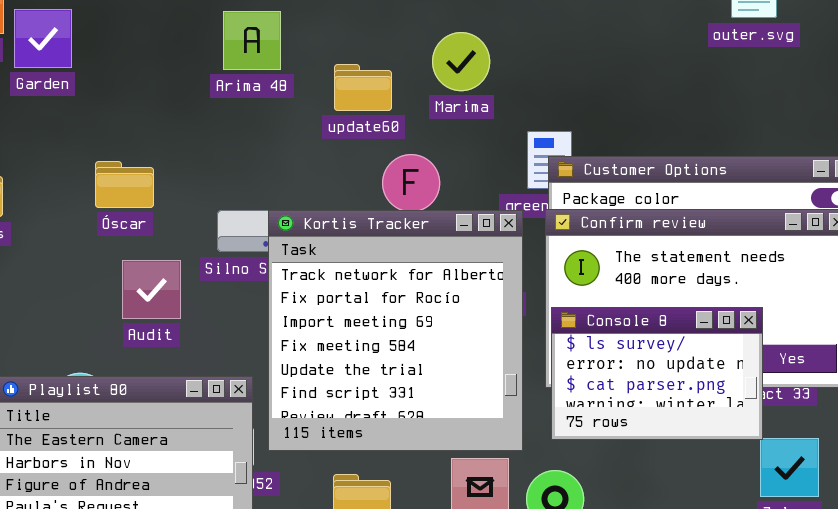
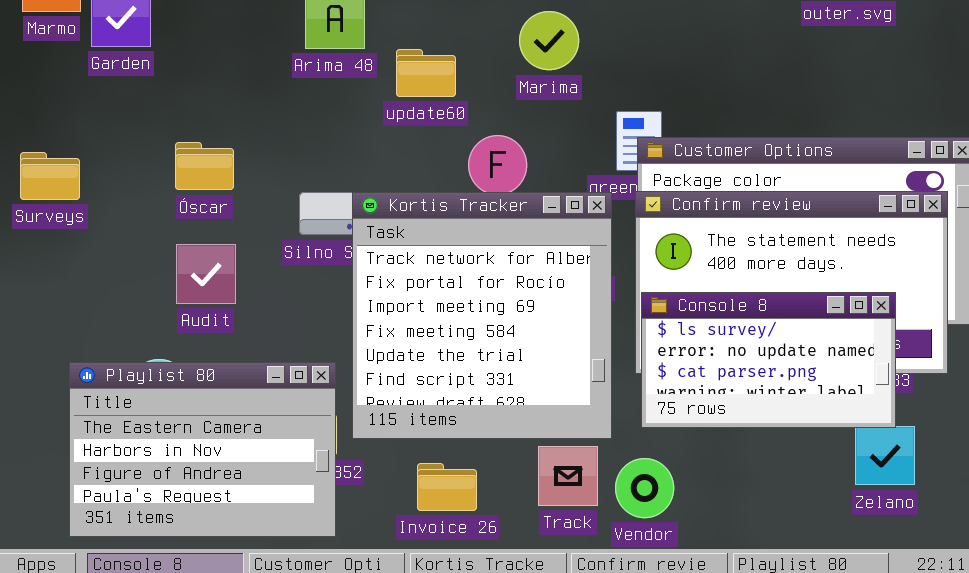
update60: [334,64,392,111] -> [396,49,456,97], moved
Audit: [122,260,181,319] -> [176,244,236,304], moved
Console 8: [551,307,763,440] -> [641,292,896,428], resized

